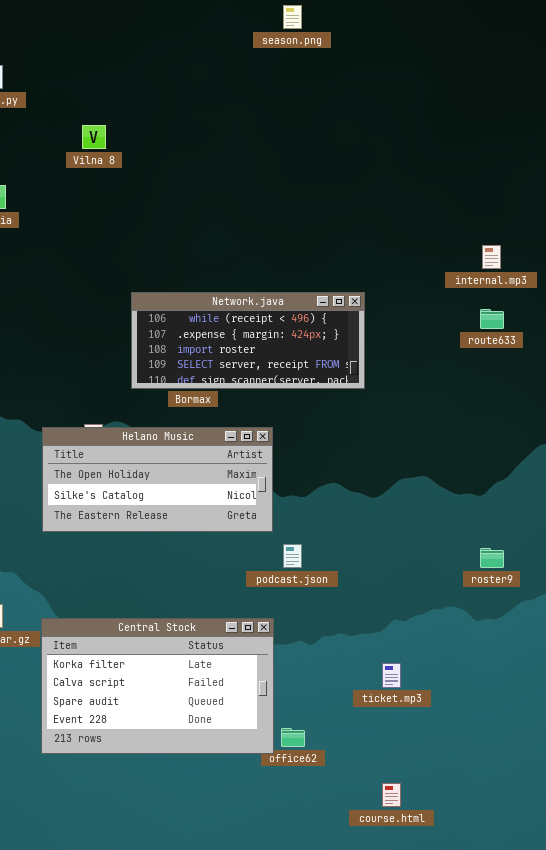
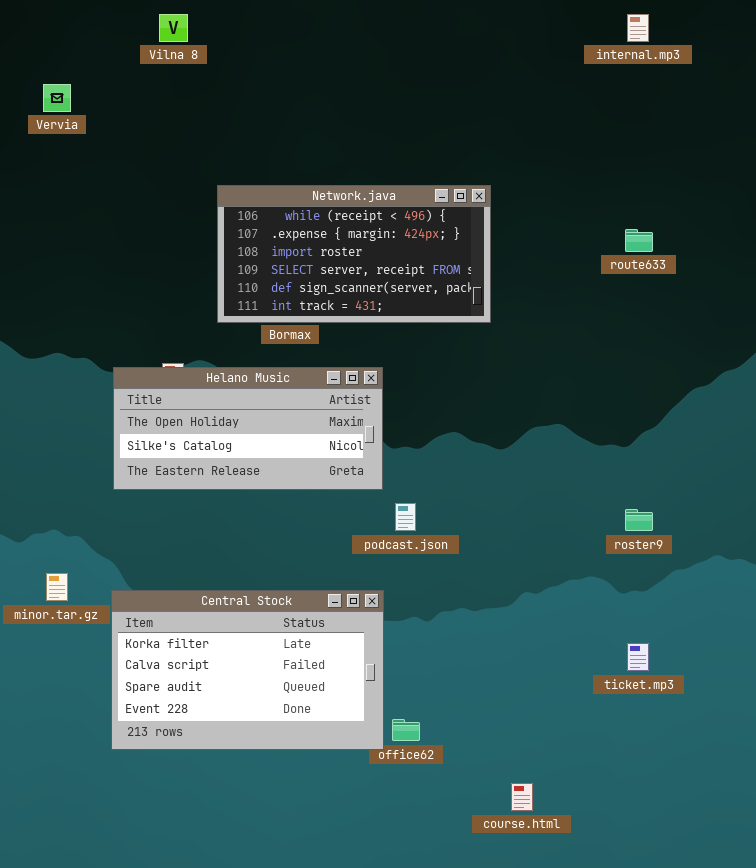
internal.mp3: [482,245,501,269] -> [627,14,649,42], moved
Network.java: [131,292,365,389] -> [217,185,491,323], resized
ticket.mp3: [382,663,401,688] -> [627,643,649,671], moved

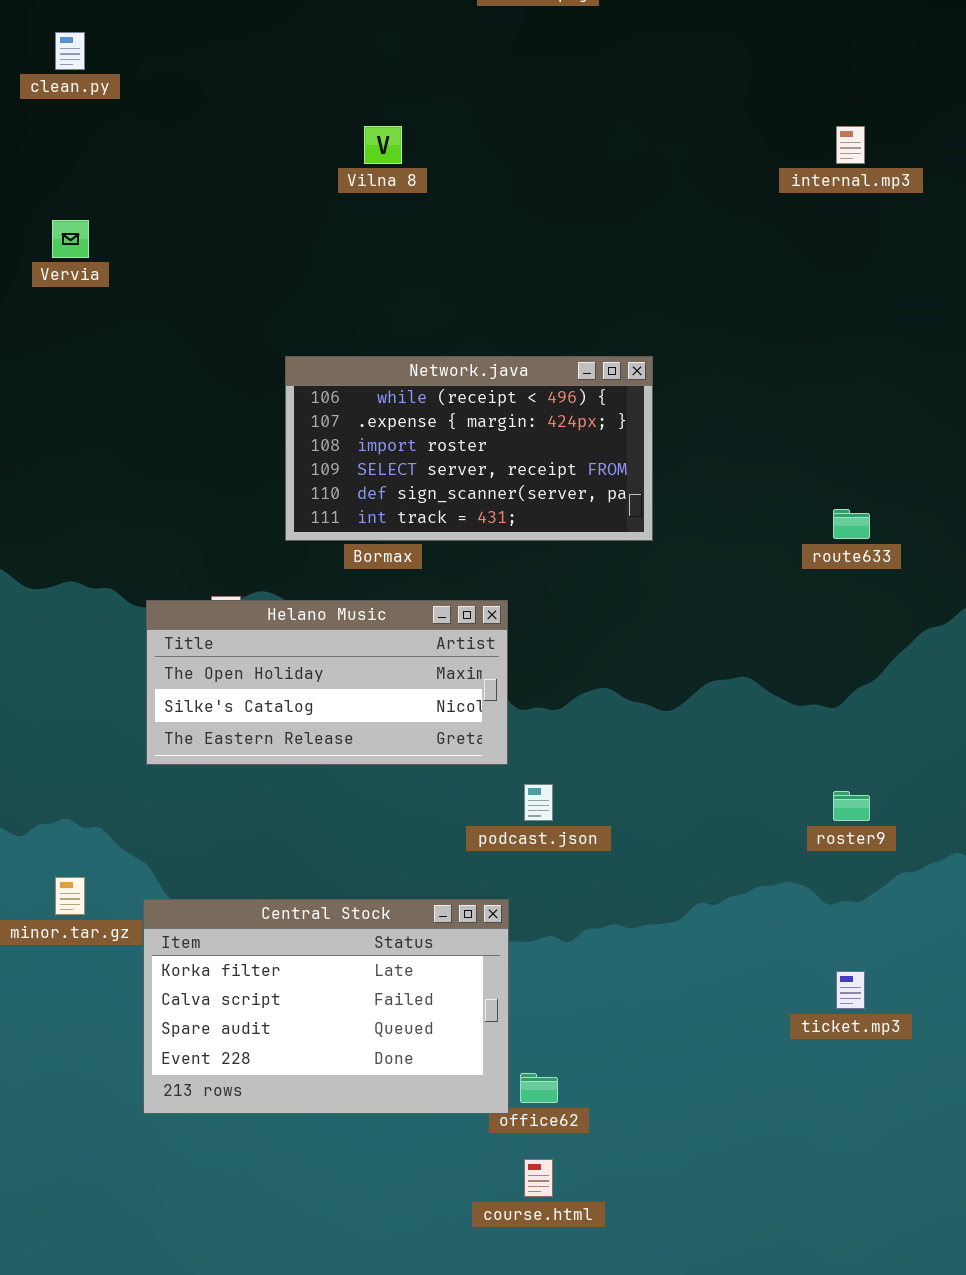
Vilna 8: [159,14,188,42] -> [364,126,402,164], moved
route633: [625,229,653,252] -> [833,509,870,539], moved
course.html: [511,783,533,811] -> [524,1159,553,1197], moved

